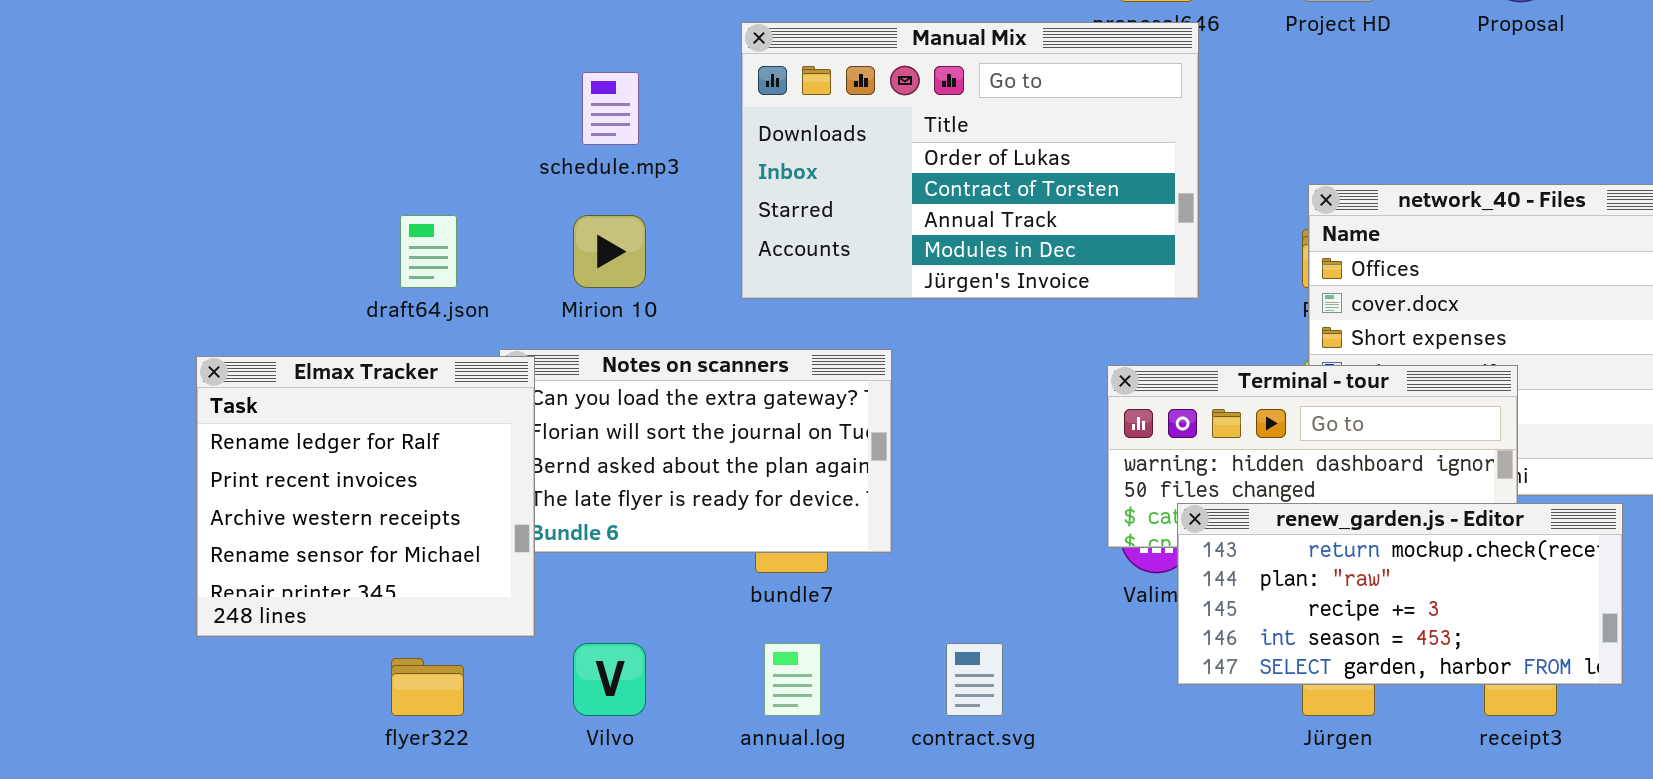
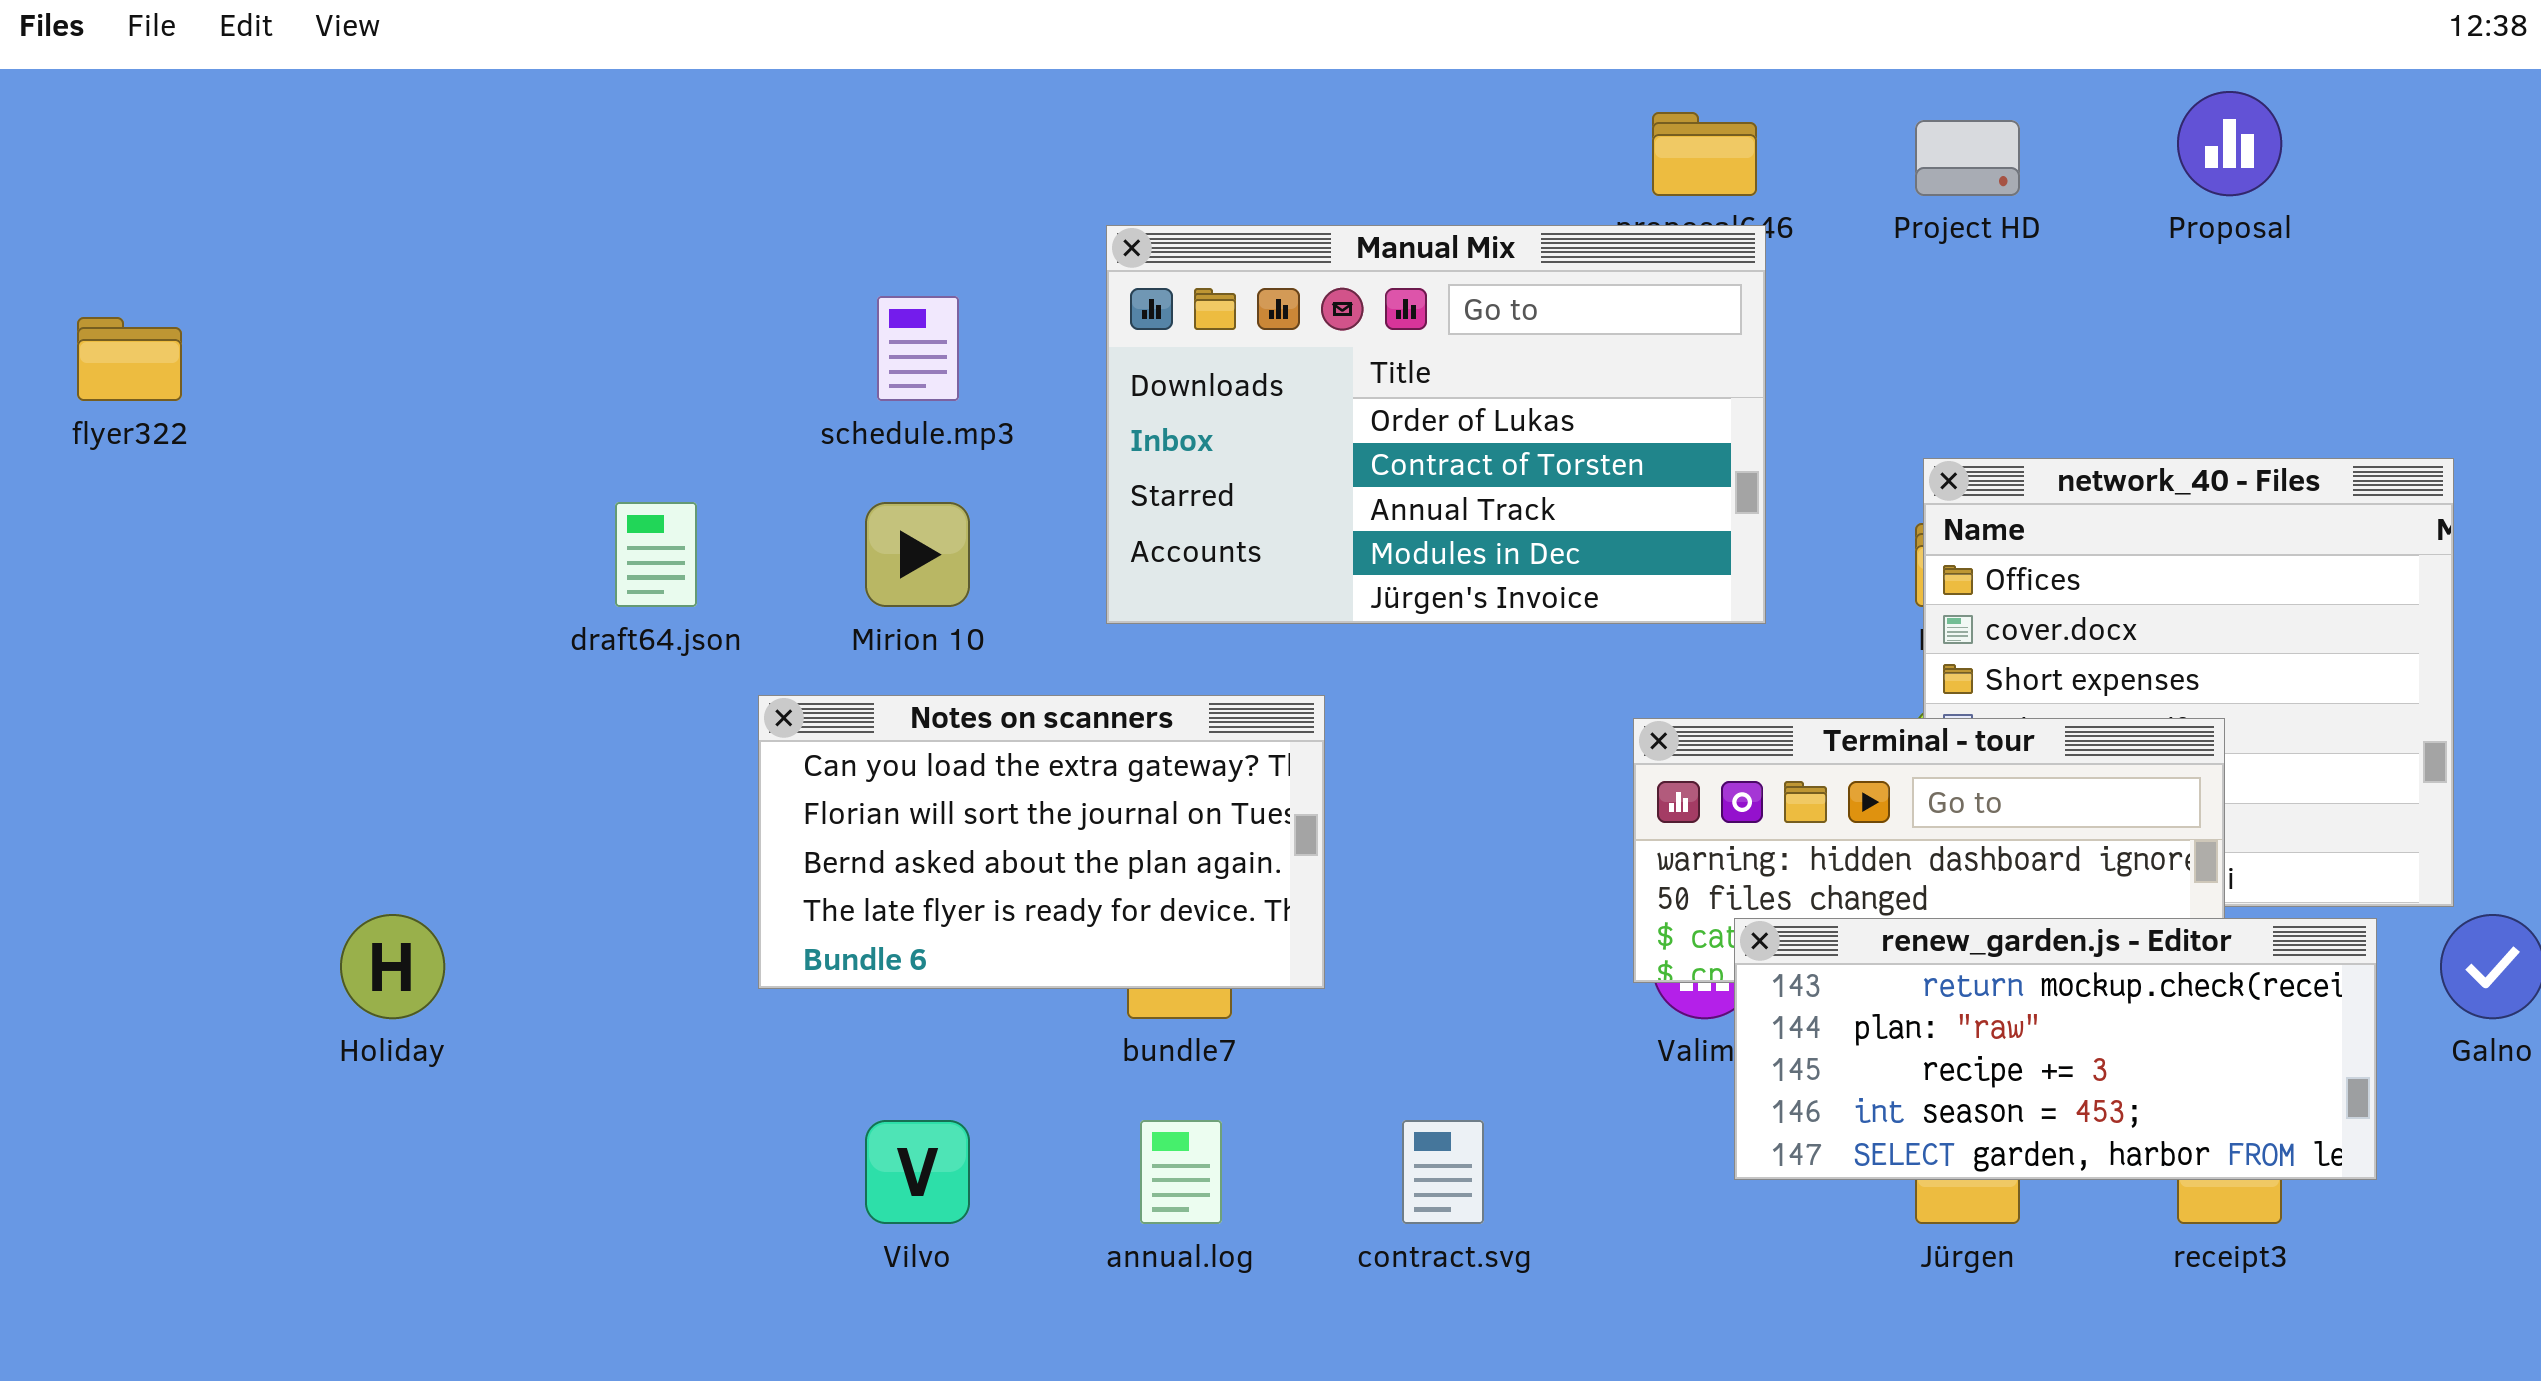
Elmax Tracker: [196,356,535,637] -> none, closed
flyer322: [391,658,464,716] -> [77,317,182,401], moved

